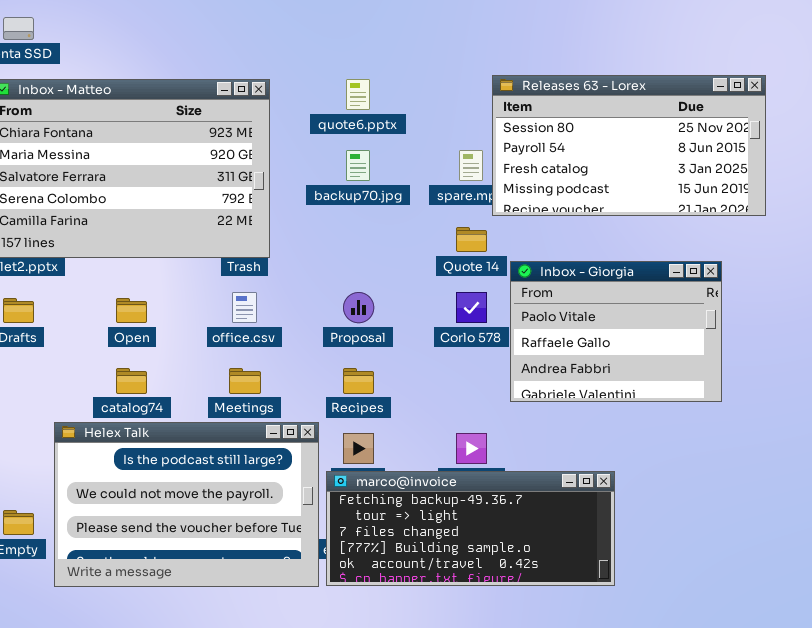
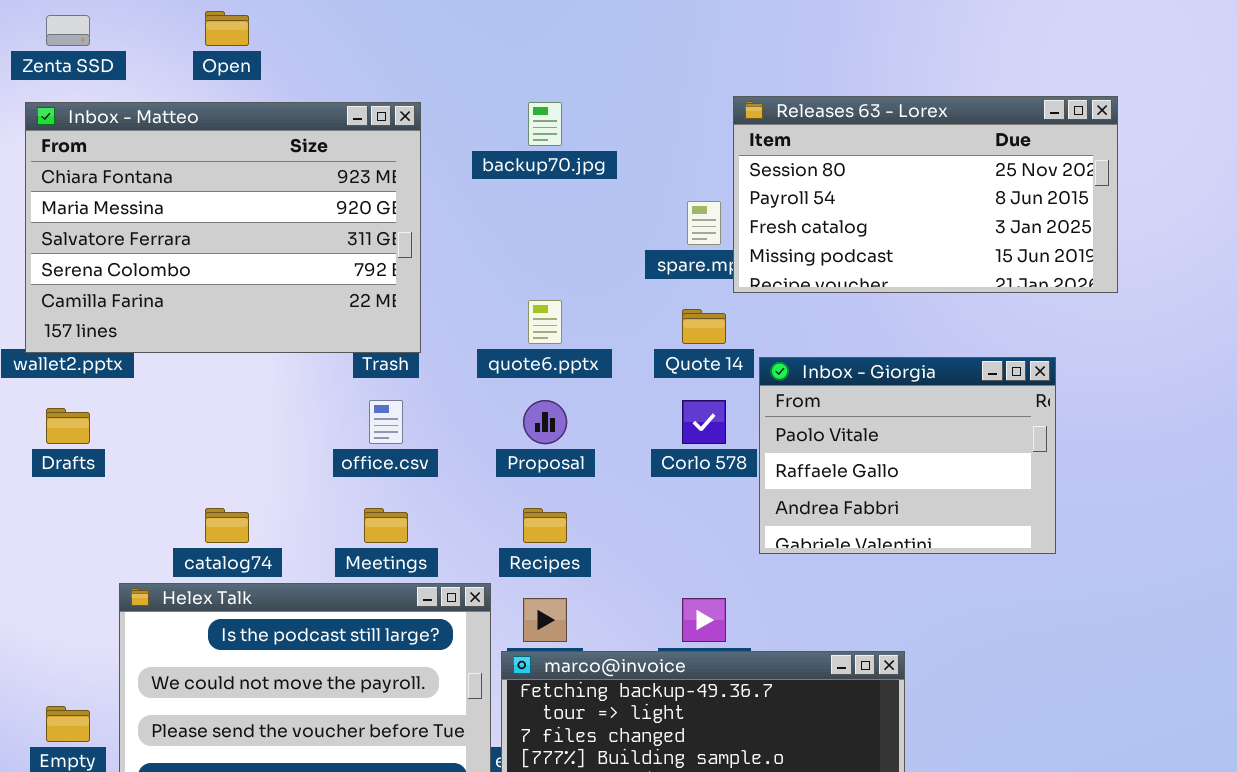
quote6.pptx: [346,79,370,110] -> [528,300,562,344], moved
backup70.jpg: [346,150,370,181] -> [528,102,562,146], moved
Open: [116,298,147,323] -> [205,11,249,46], moved

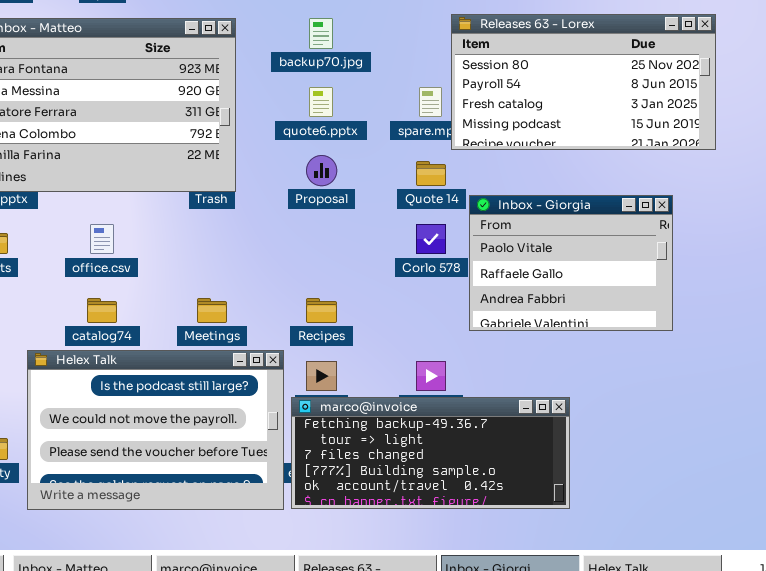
quote6.pptx: [528,300,562,344] -> [309,87,333,117], moved
office.csv: [369,400,403,444] -> [90,224,114,254], moved
Proposal: [523,400,567,444] -> [306,155,337,186], moved

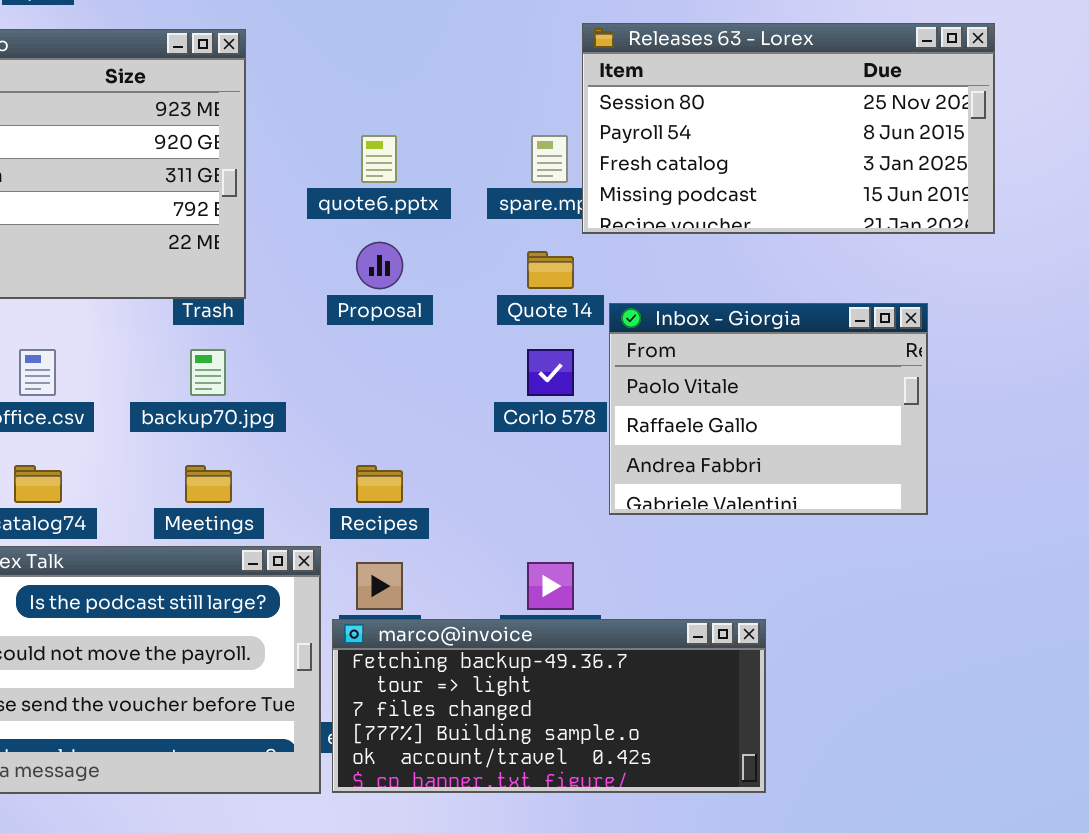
backup70.jpg: [309,18,333,49] -> [190,349,226,396], moved

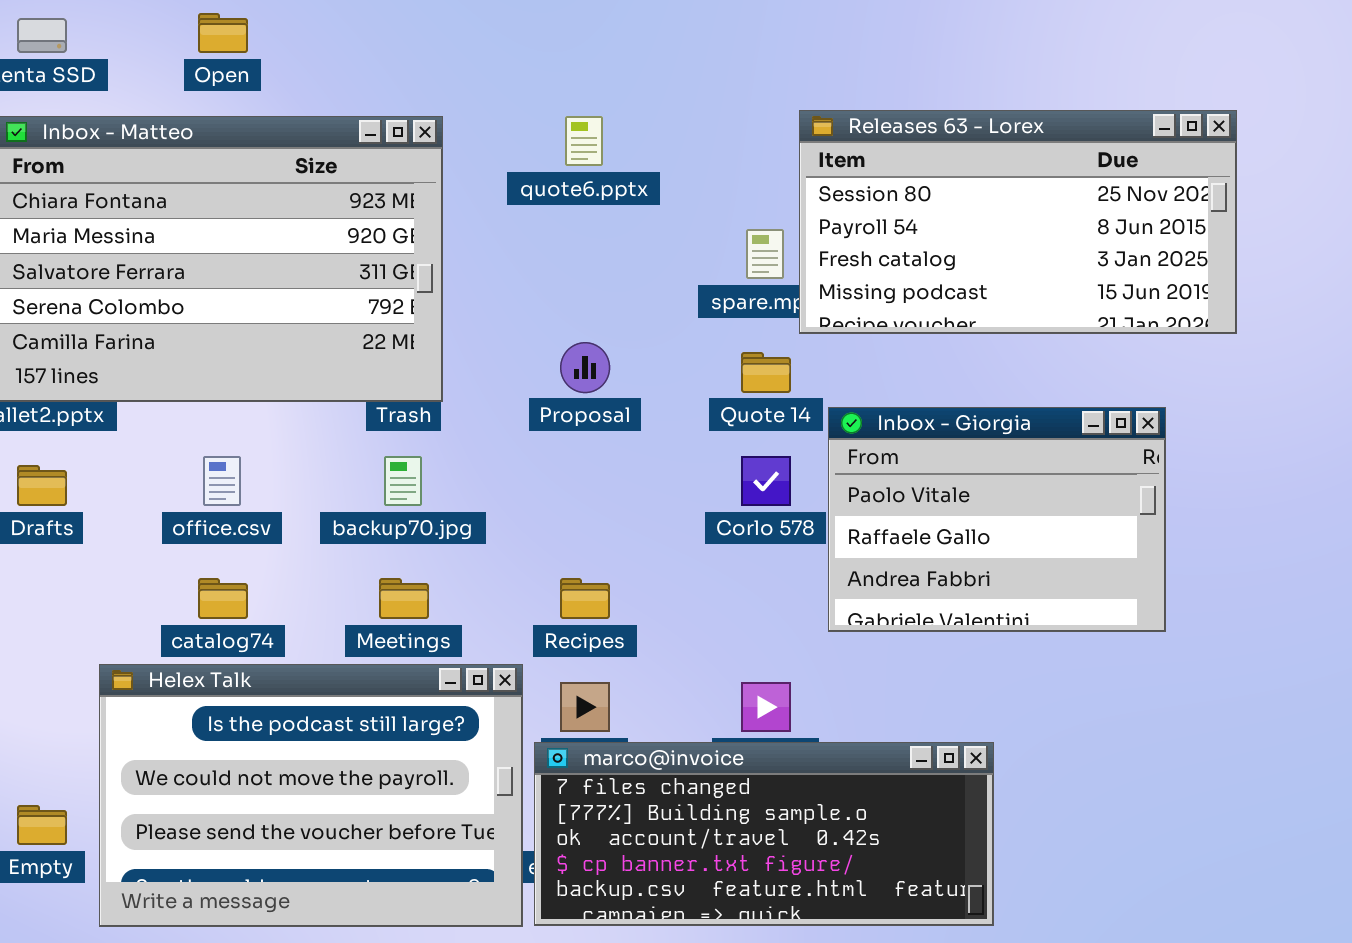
quote6.pptx: [361,135,397,183] -> [565,116,603,166], moved
marco@invoice: [332,619,766,793] -> [534,742,994,926], scrolled down 2 rows

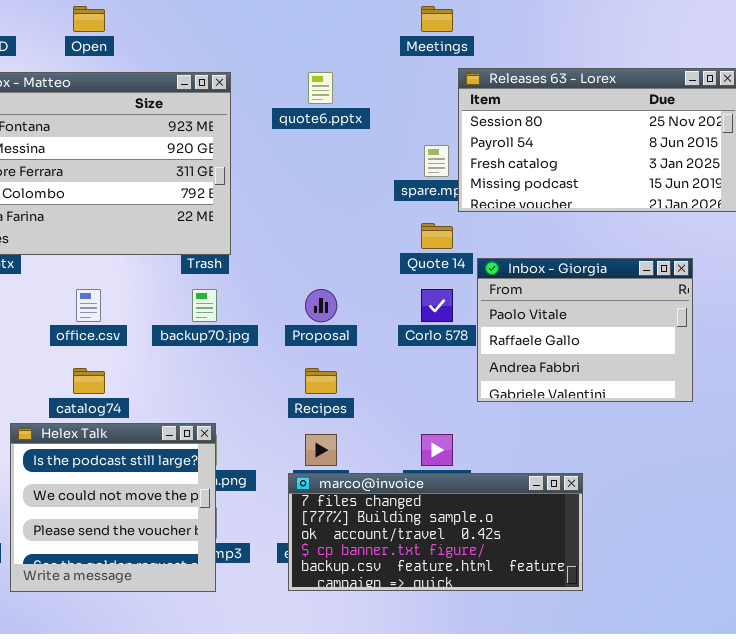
Proposal: [560,342,610,393] -> [305,289,337,322], moved
Meetings: [379,578,429,619] -> [421,6,453,32], moved
Helex Talk: [99,664,523,927] -> [10,423,216,592], resized

